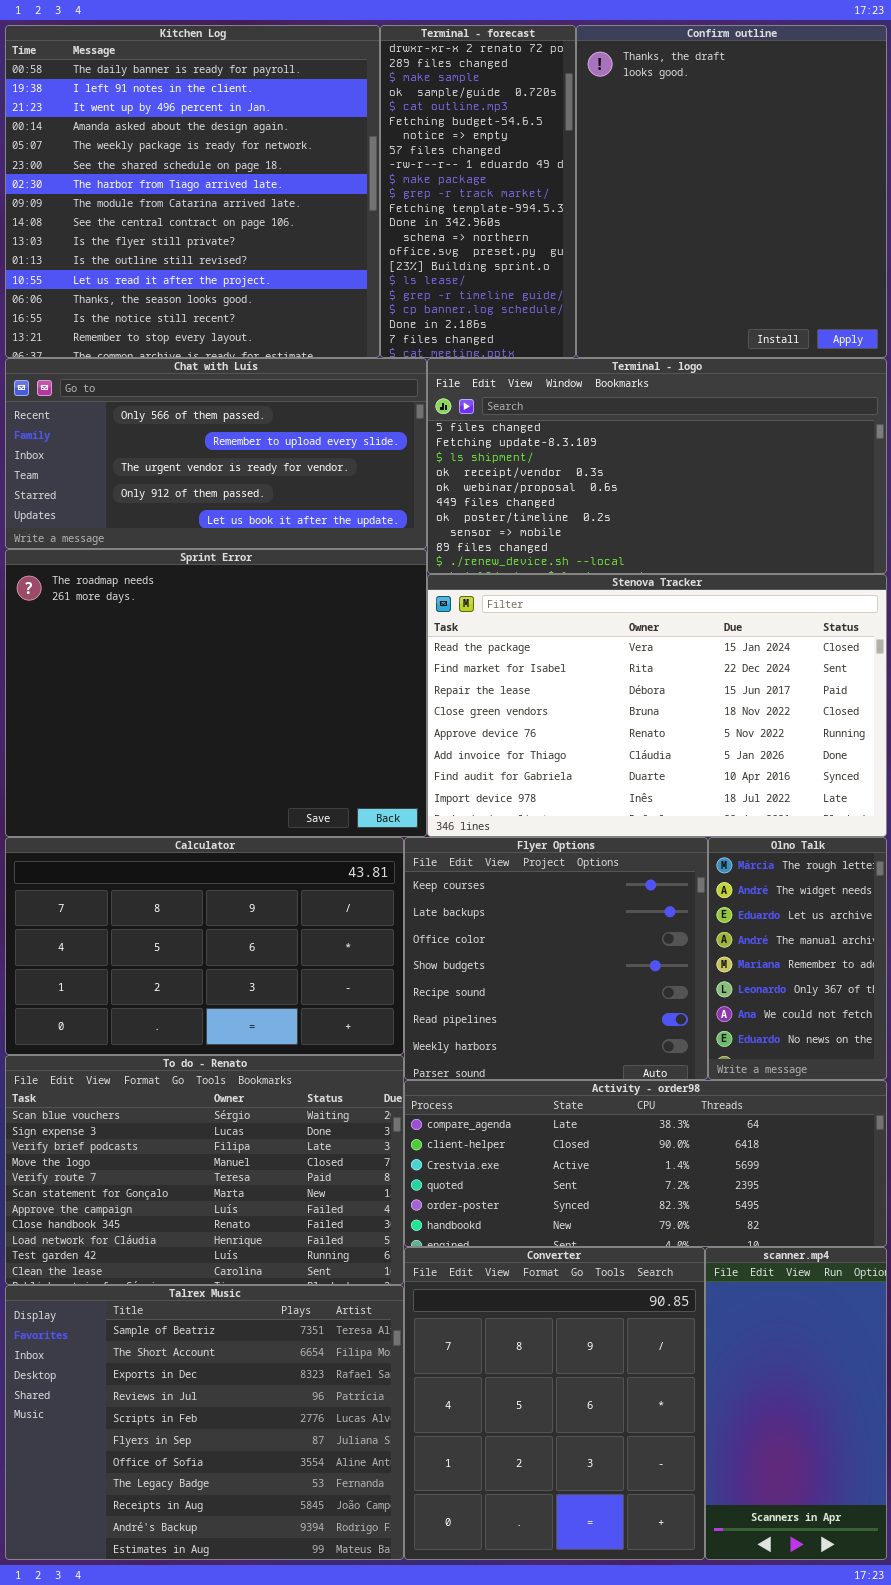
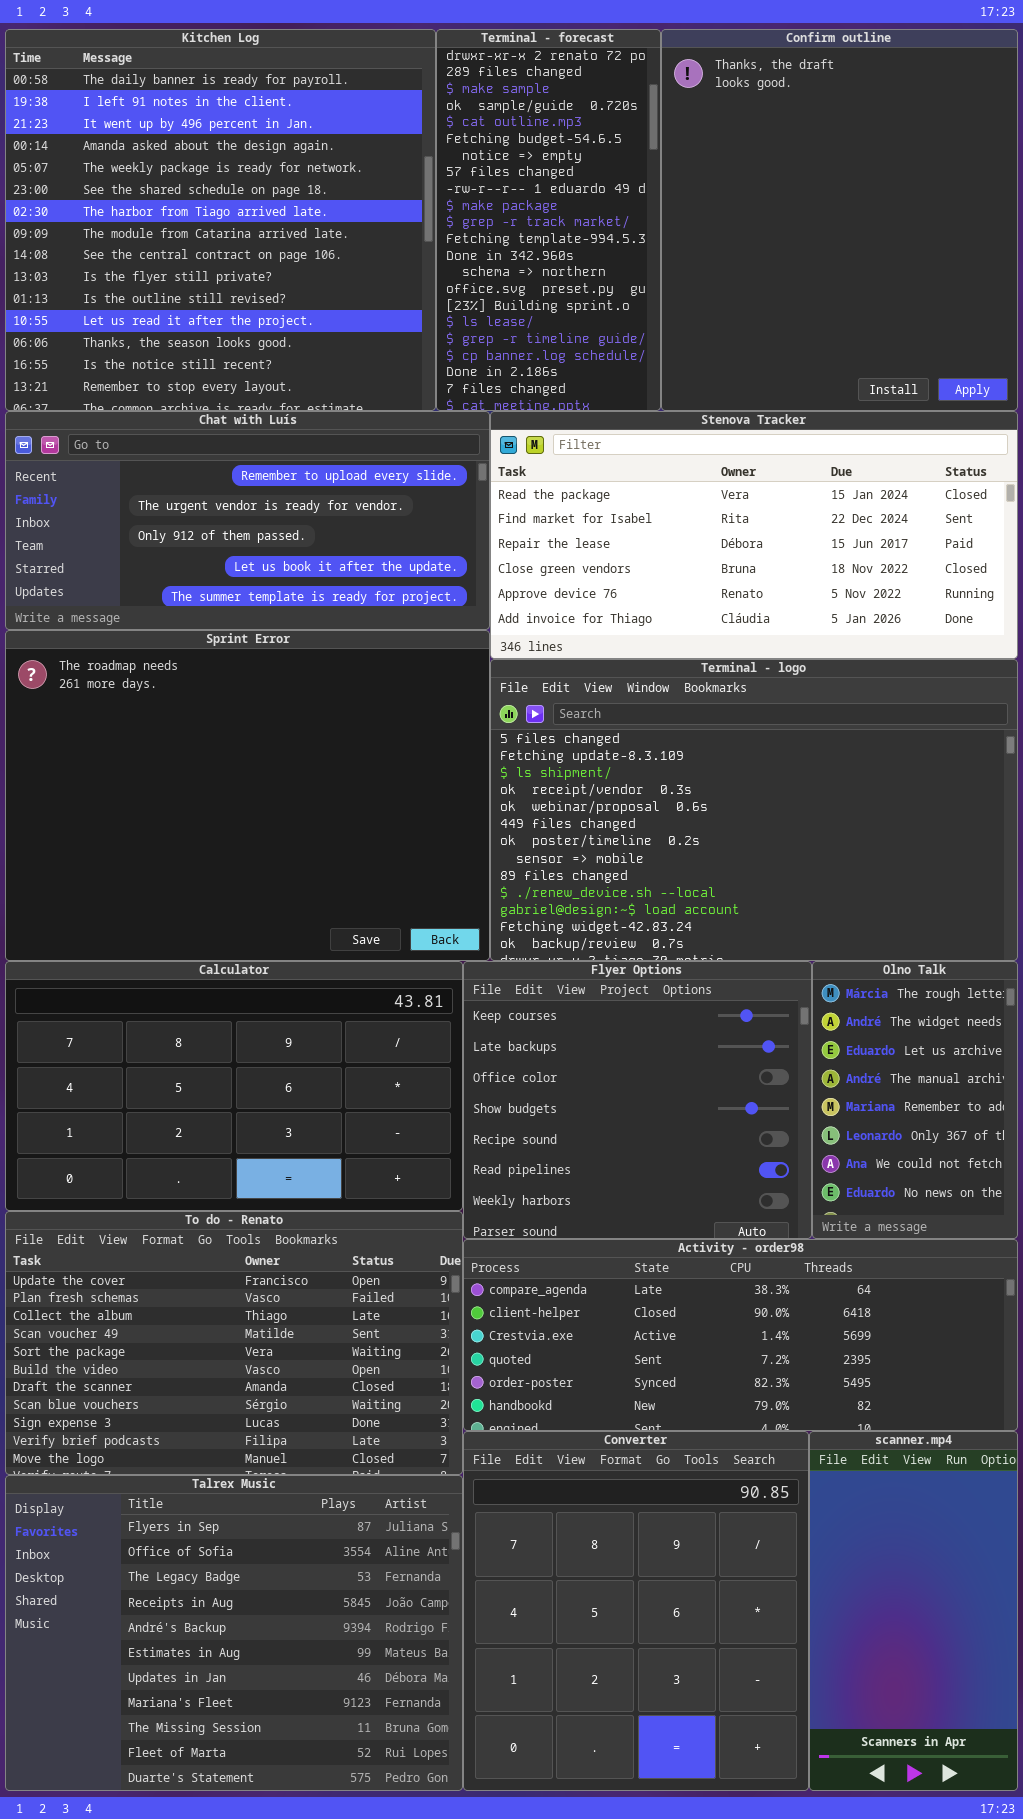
Chat with Luís: [5,358,427,549] -> [5,411,490,630], scrolled down 1 row
Terminal - logo: [427,358,887,574] -> [490,659,1018,961], moved, resized
Stenova Tracker: [427,574,887,837] -> [490,411,1018,659], moved, resized
To do - Renato: [5,1055,404,1285] -> [5,1211,463,1475], scrolled up 7 rows
Talrex Music: [5,1285,404,1560] -> [5,1475,463,1791], scrolled down 5 rows

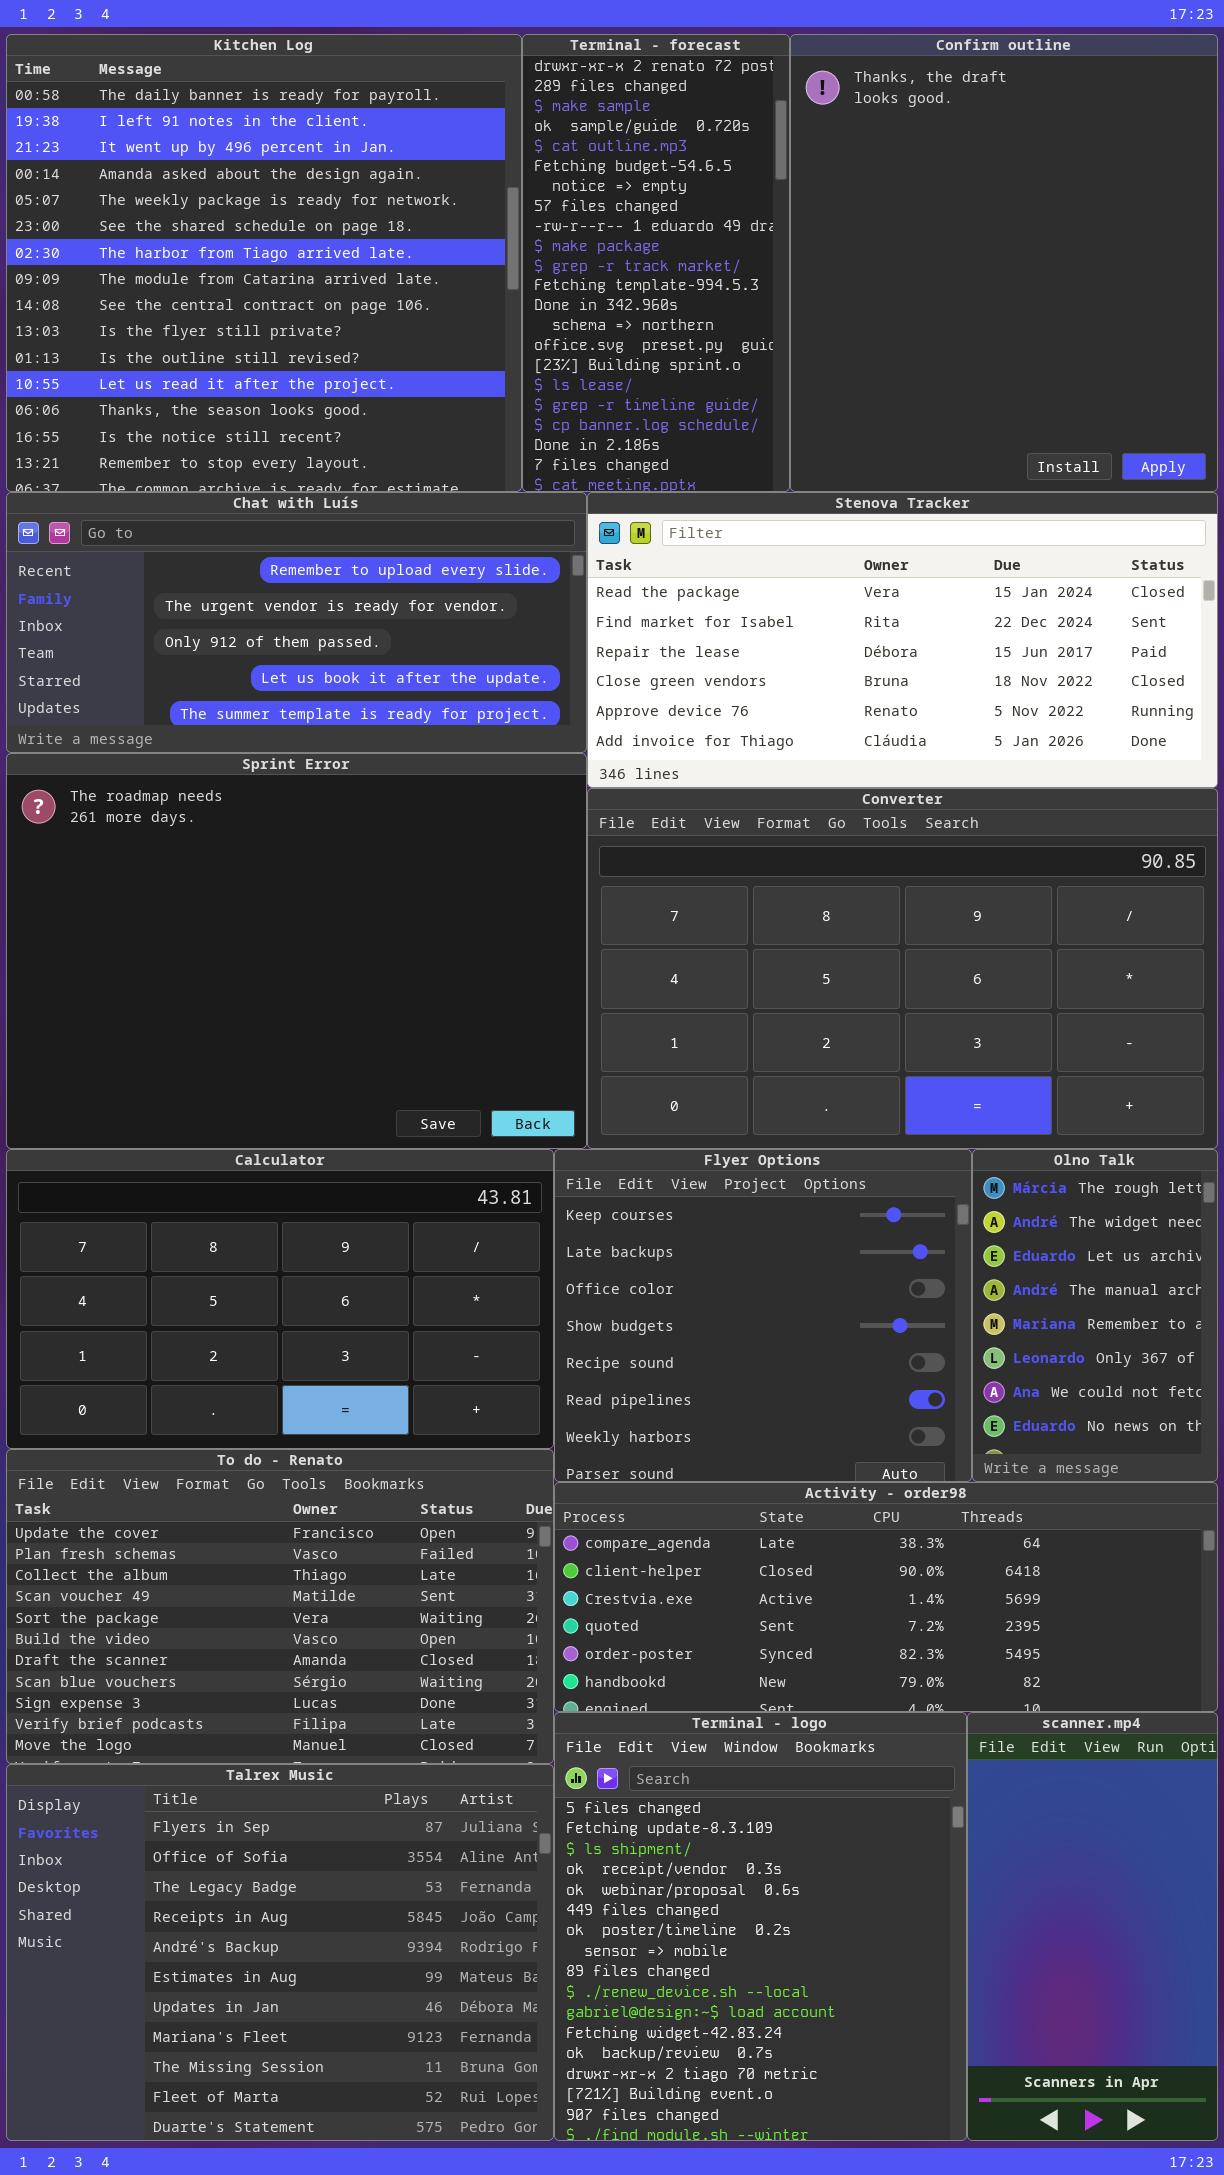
Terminal - logo: [490,659,1018,961] -> [554,1712,967,2141], moved, resized
Converter: [463,1431,809,1791] -> [587,788,1218,1149], moved, resized

